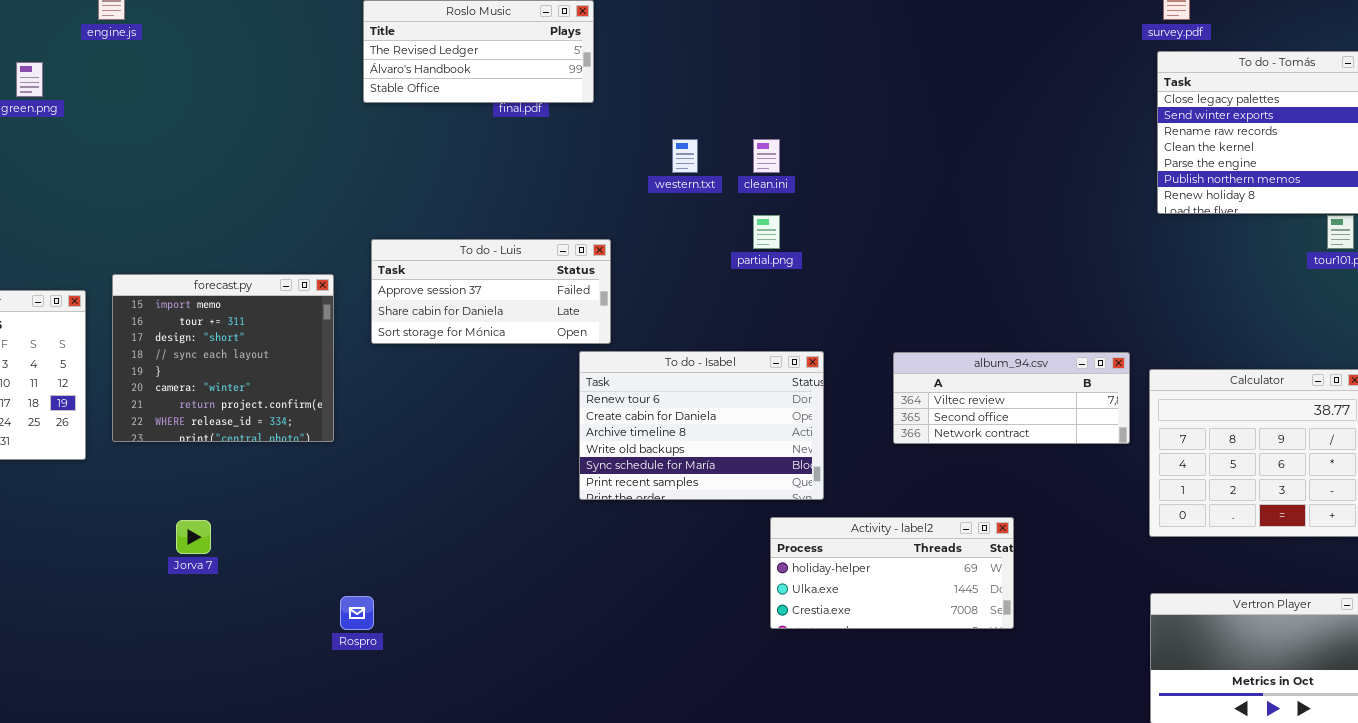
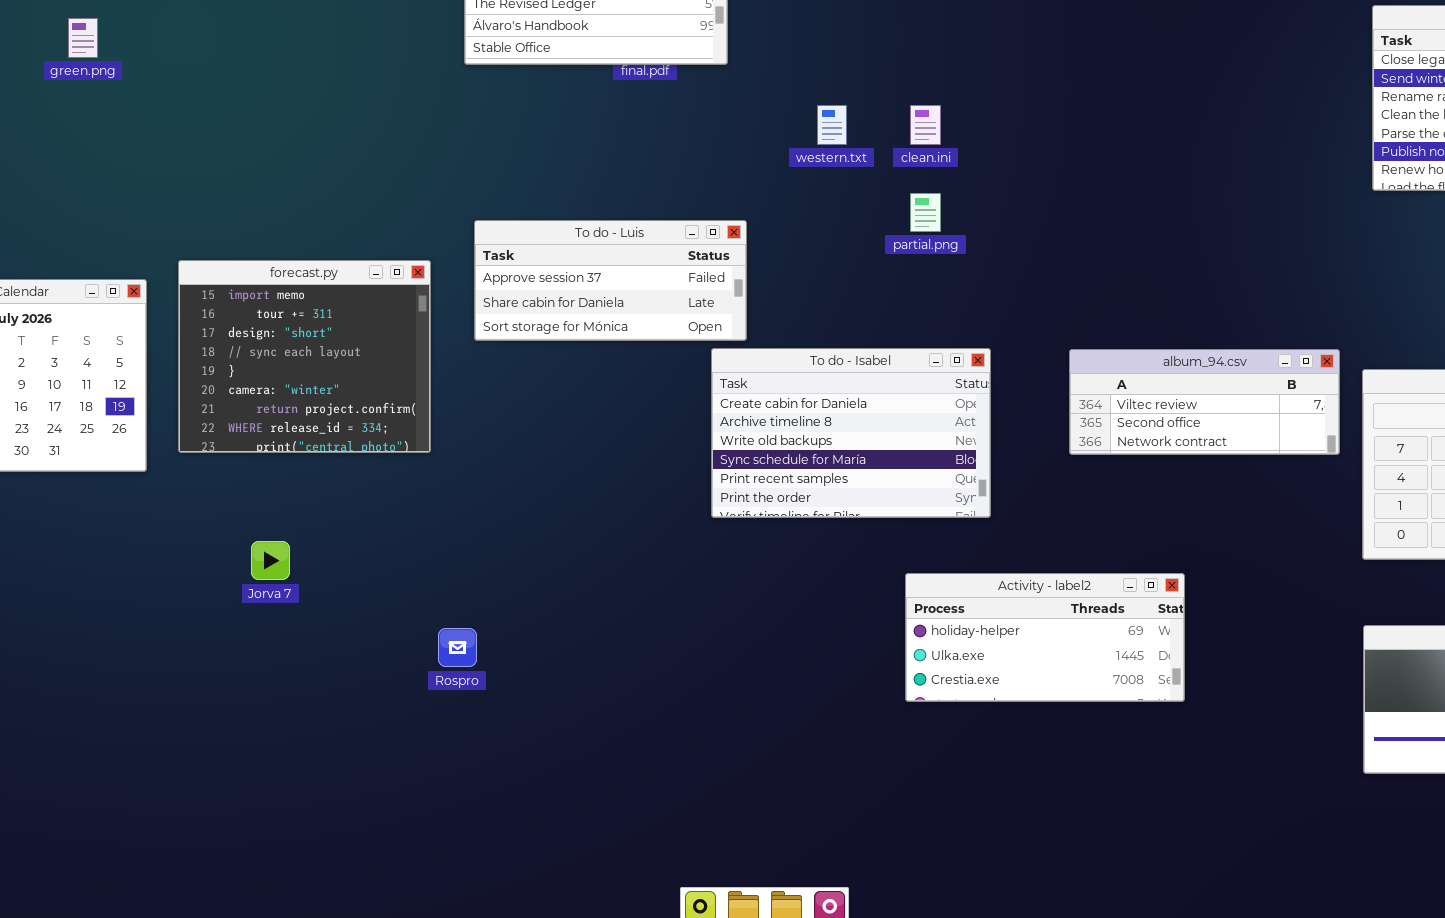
To do - Isabel: [579,351,824,500] -> [711,348,991,518], scrolled down 1 row
Activity - label2: [770,517,1014,629] -> [905,573,1185,702], moved

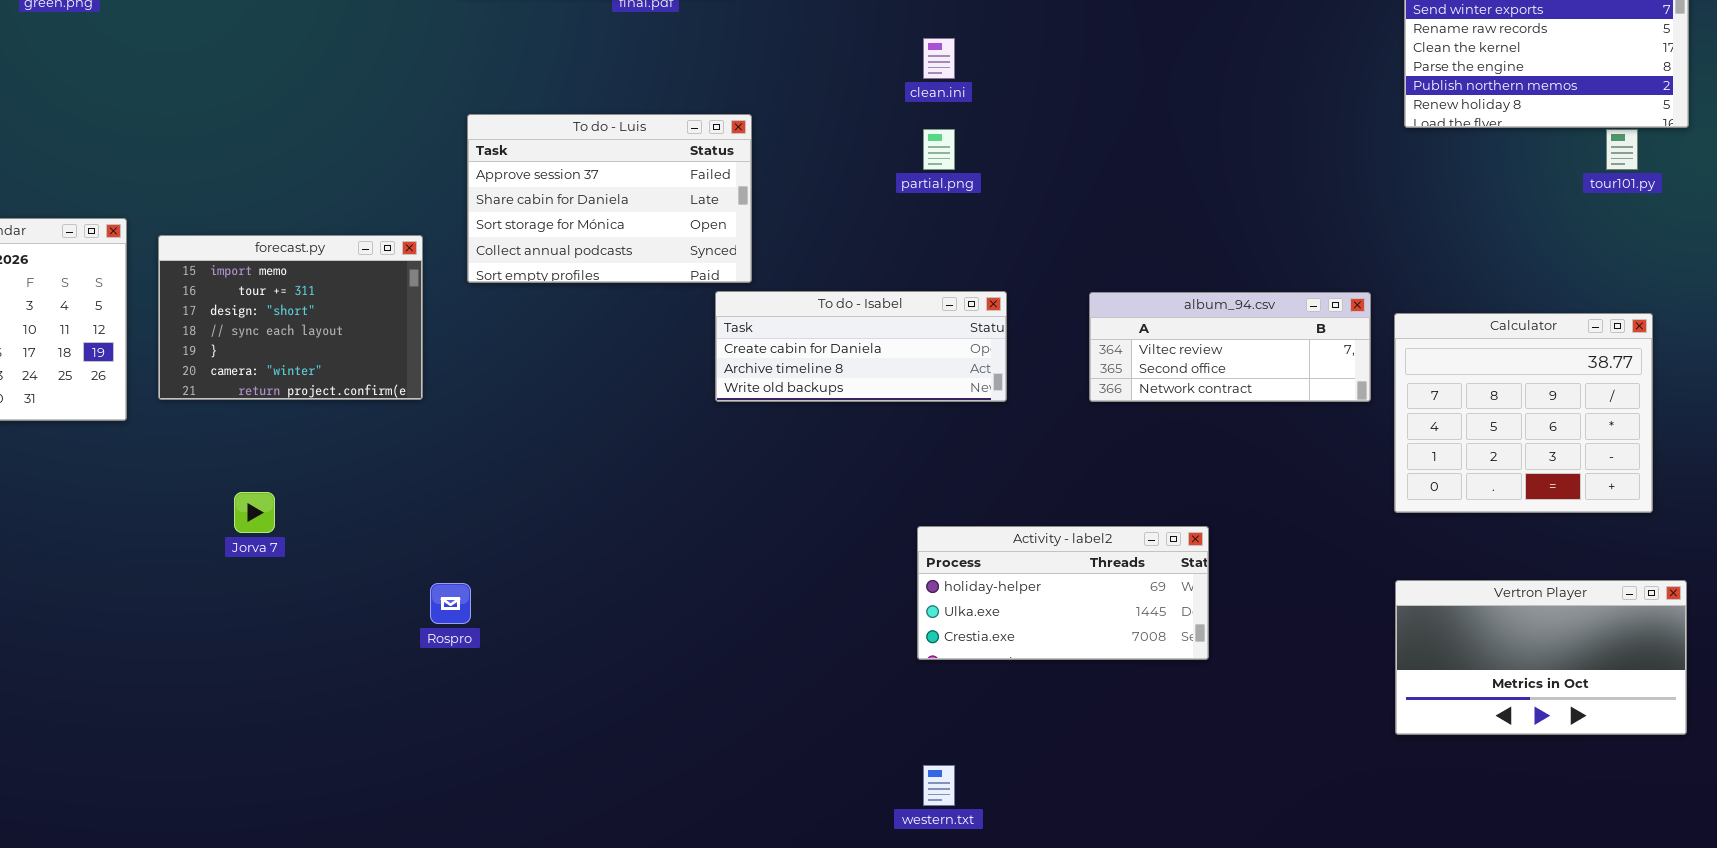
western.txt: [817,105,847,145] -> [923,765,955,806], moved
To do - Luis: [474,220,747,341] -> [467,114,752,283], resized
forecast.py: [178,260,431,453] -> [158,235,423,400], resized
To do - Isabel: [711,348,991,518] -> [715,291,1007,402], resized

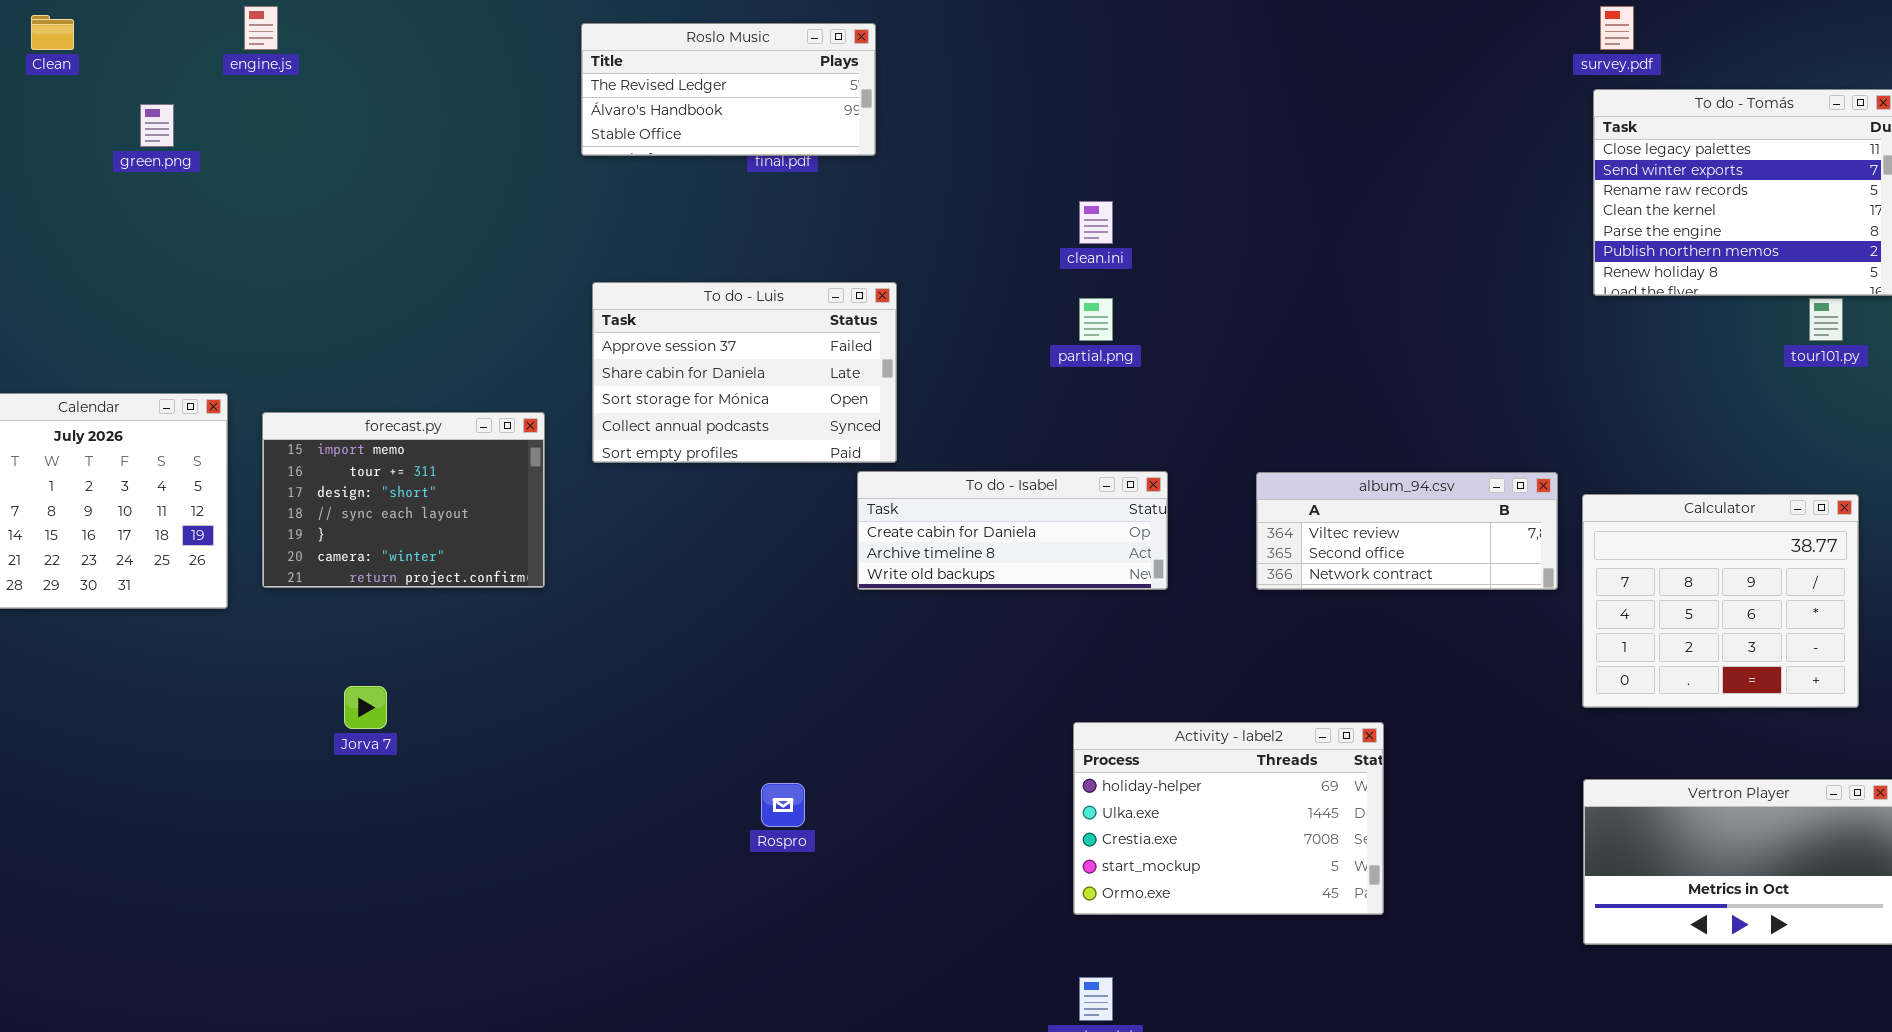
Activity - label2: [917,526,1209,660] -> [1073,722,1384,915], resized
Rospro: [430,583,471,624] -> [761,783,805,827], moved

